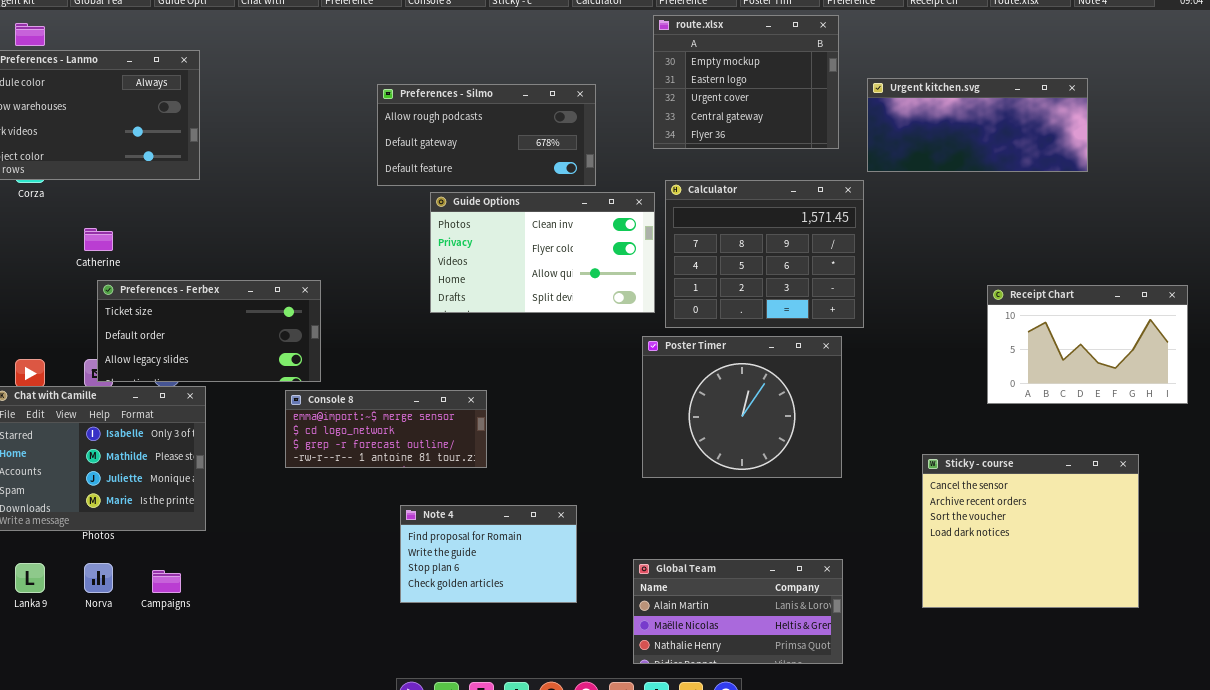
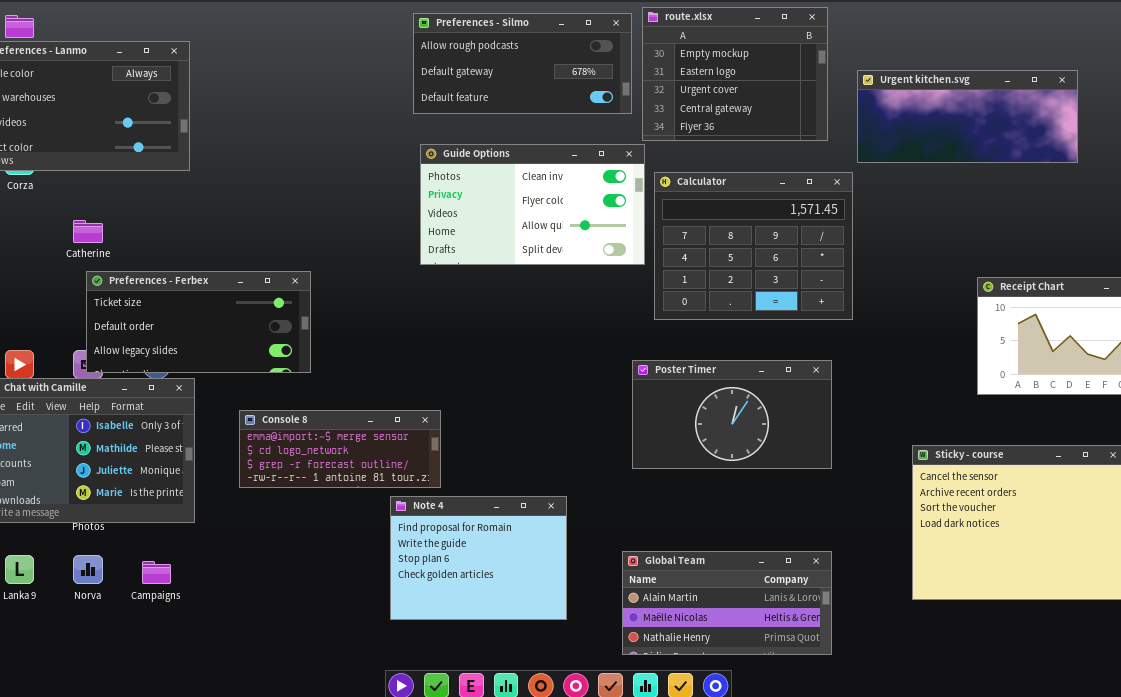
Preferences - Silmo: [377,84,596,186] -> [413,13,632,114], moved
Guide Options: [430,192,655,313] -> [420,144,645,265], moved
Poster Timer: [642,336,842,478] -> [632,360,832,469], resized
Console 8: [285,390,487,468] -> [239,410,441,488], moved
Note 4: [400,505,577,603] -> [390,496,567,620], resized

